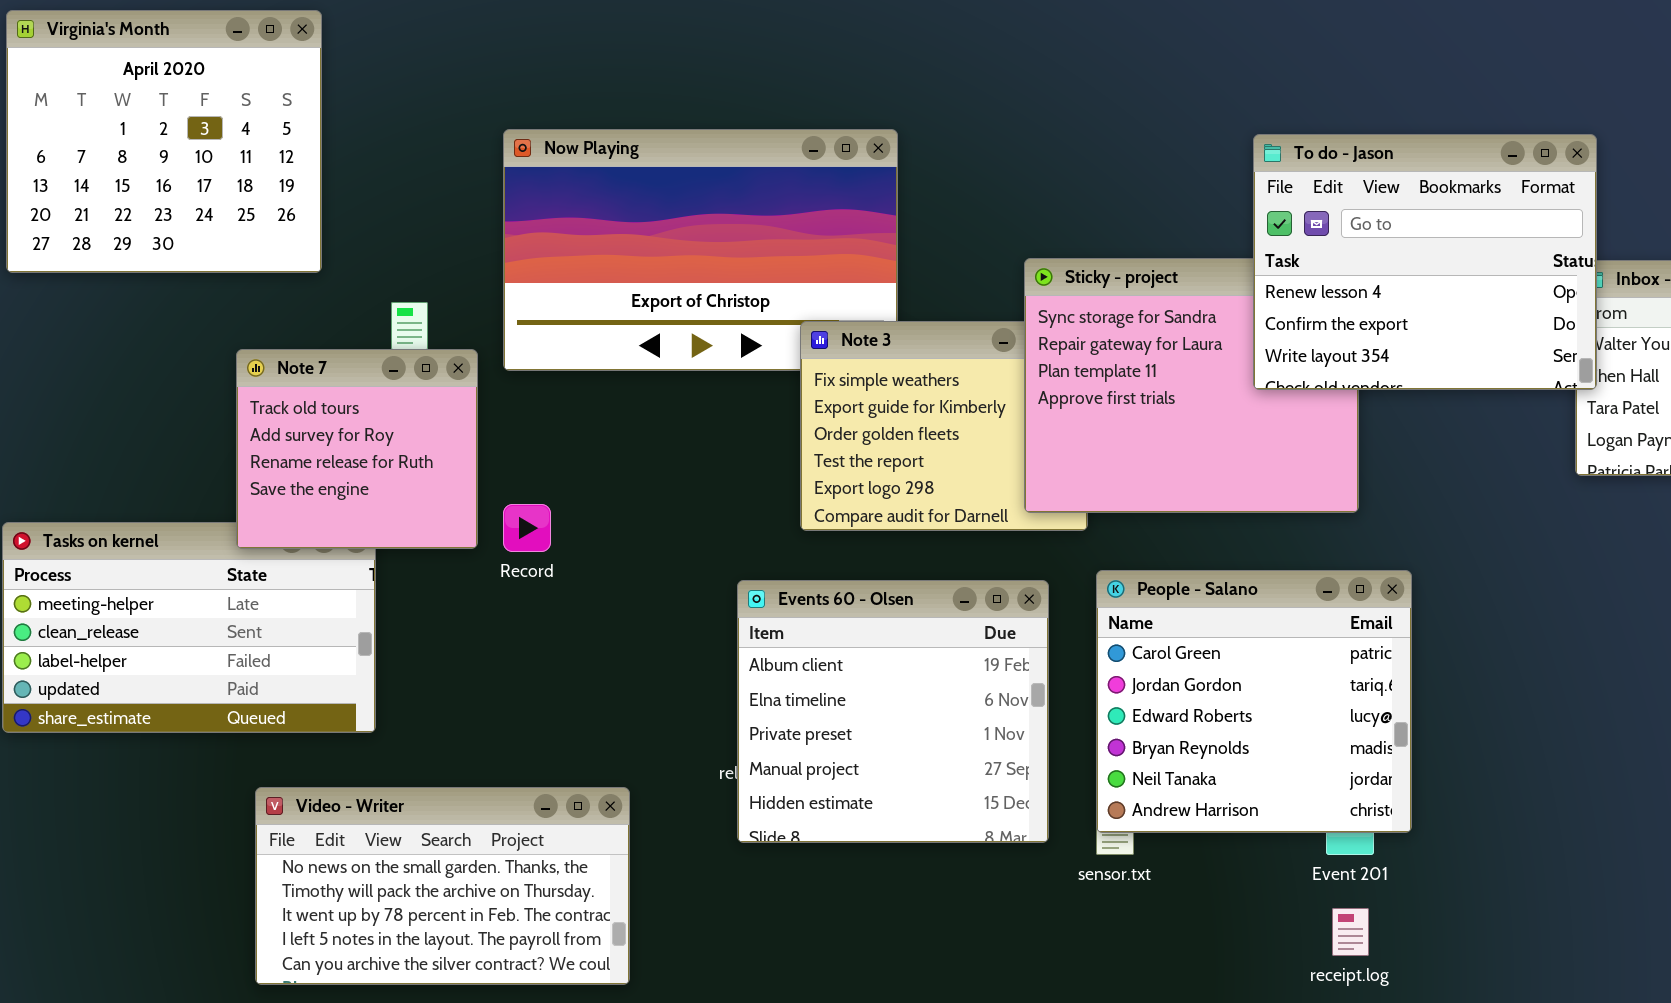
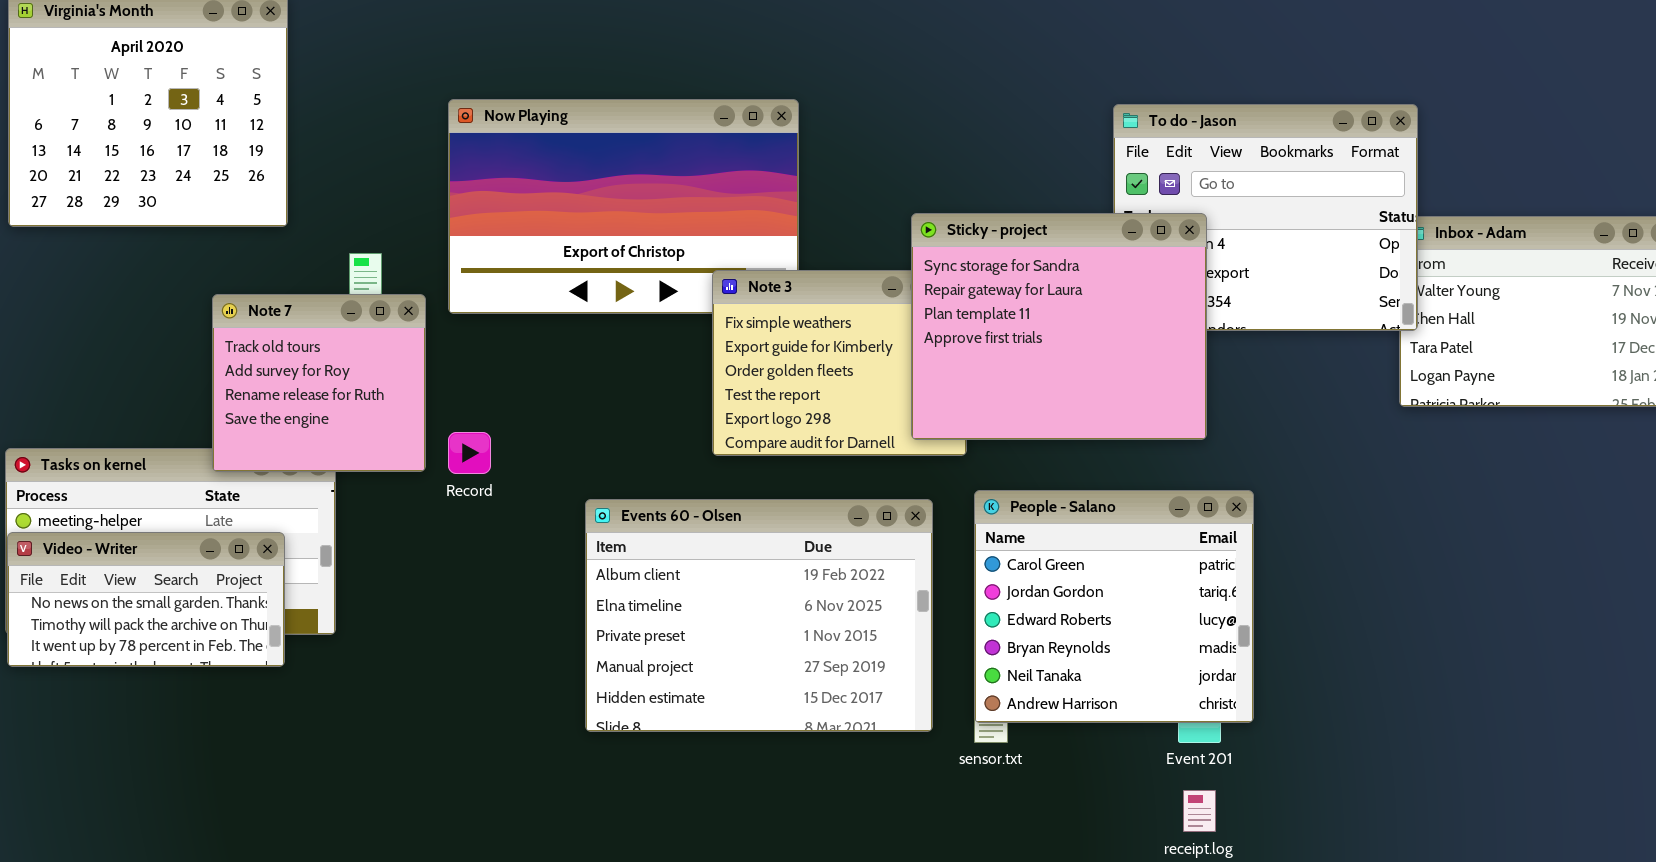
Sticky - project: [1024,258,1359,513] -> [911,213,1207,440], raised
Events 60 - Olsen: [737,580,1049,843] -> [585,499,933,732], resized
Video - Writer: [255,787,630,985] -> [7,532,285,667], moved, resized

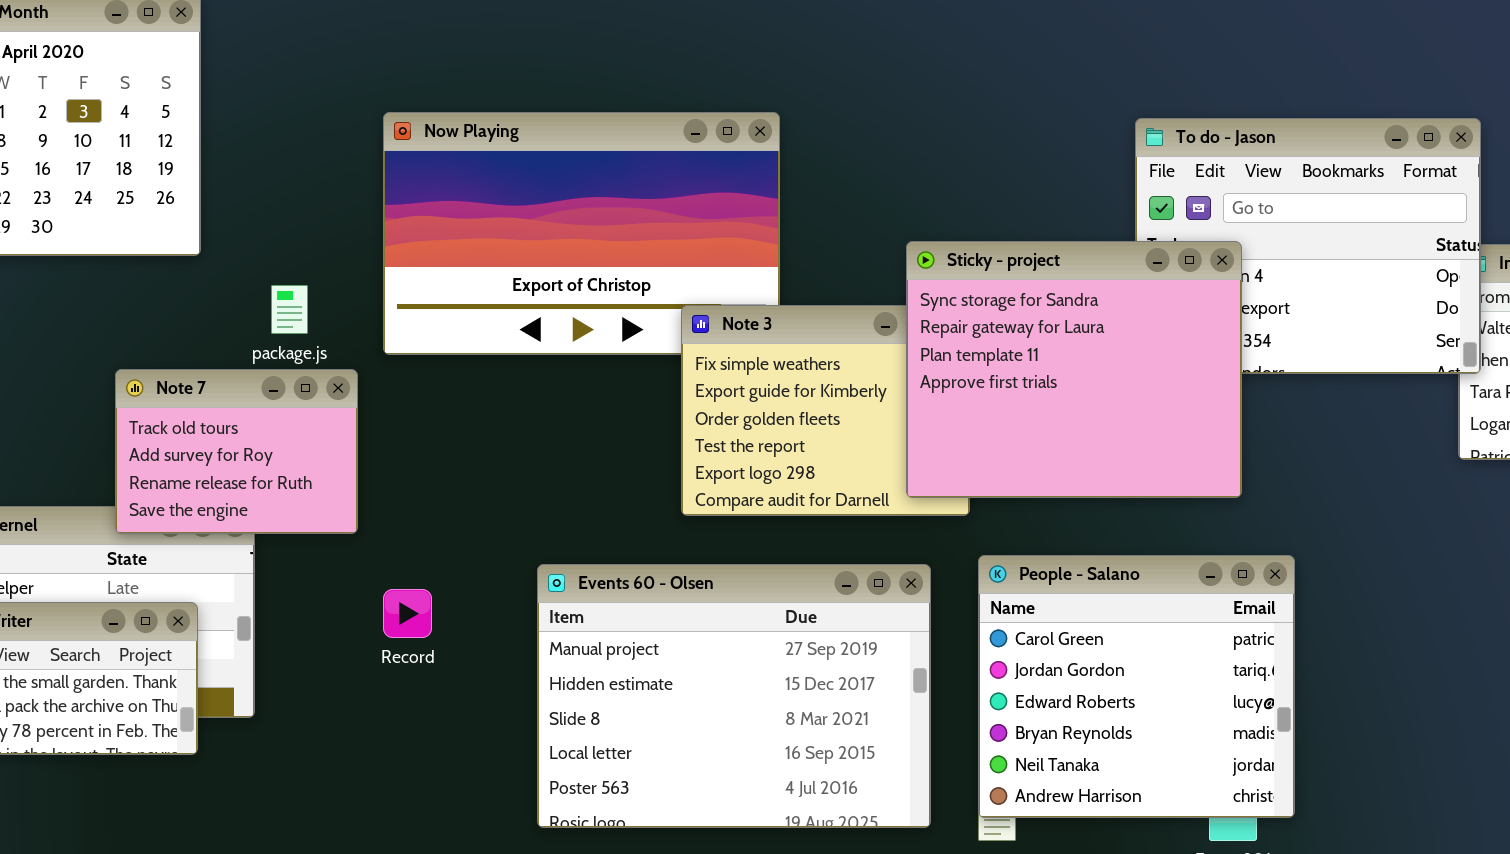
Note 7: [212,294,426,472] -> [115,369,358,534], resized
Record: [448,432,491,474] -> [383,589,432,638], moved
Events 60 - Olsen: [585,499,933,732] -> [537,564,931,828], scrolled down 3 rows

